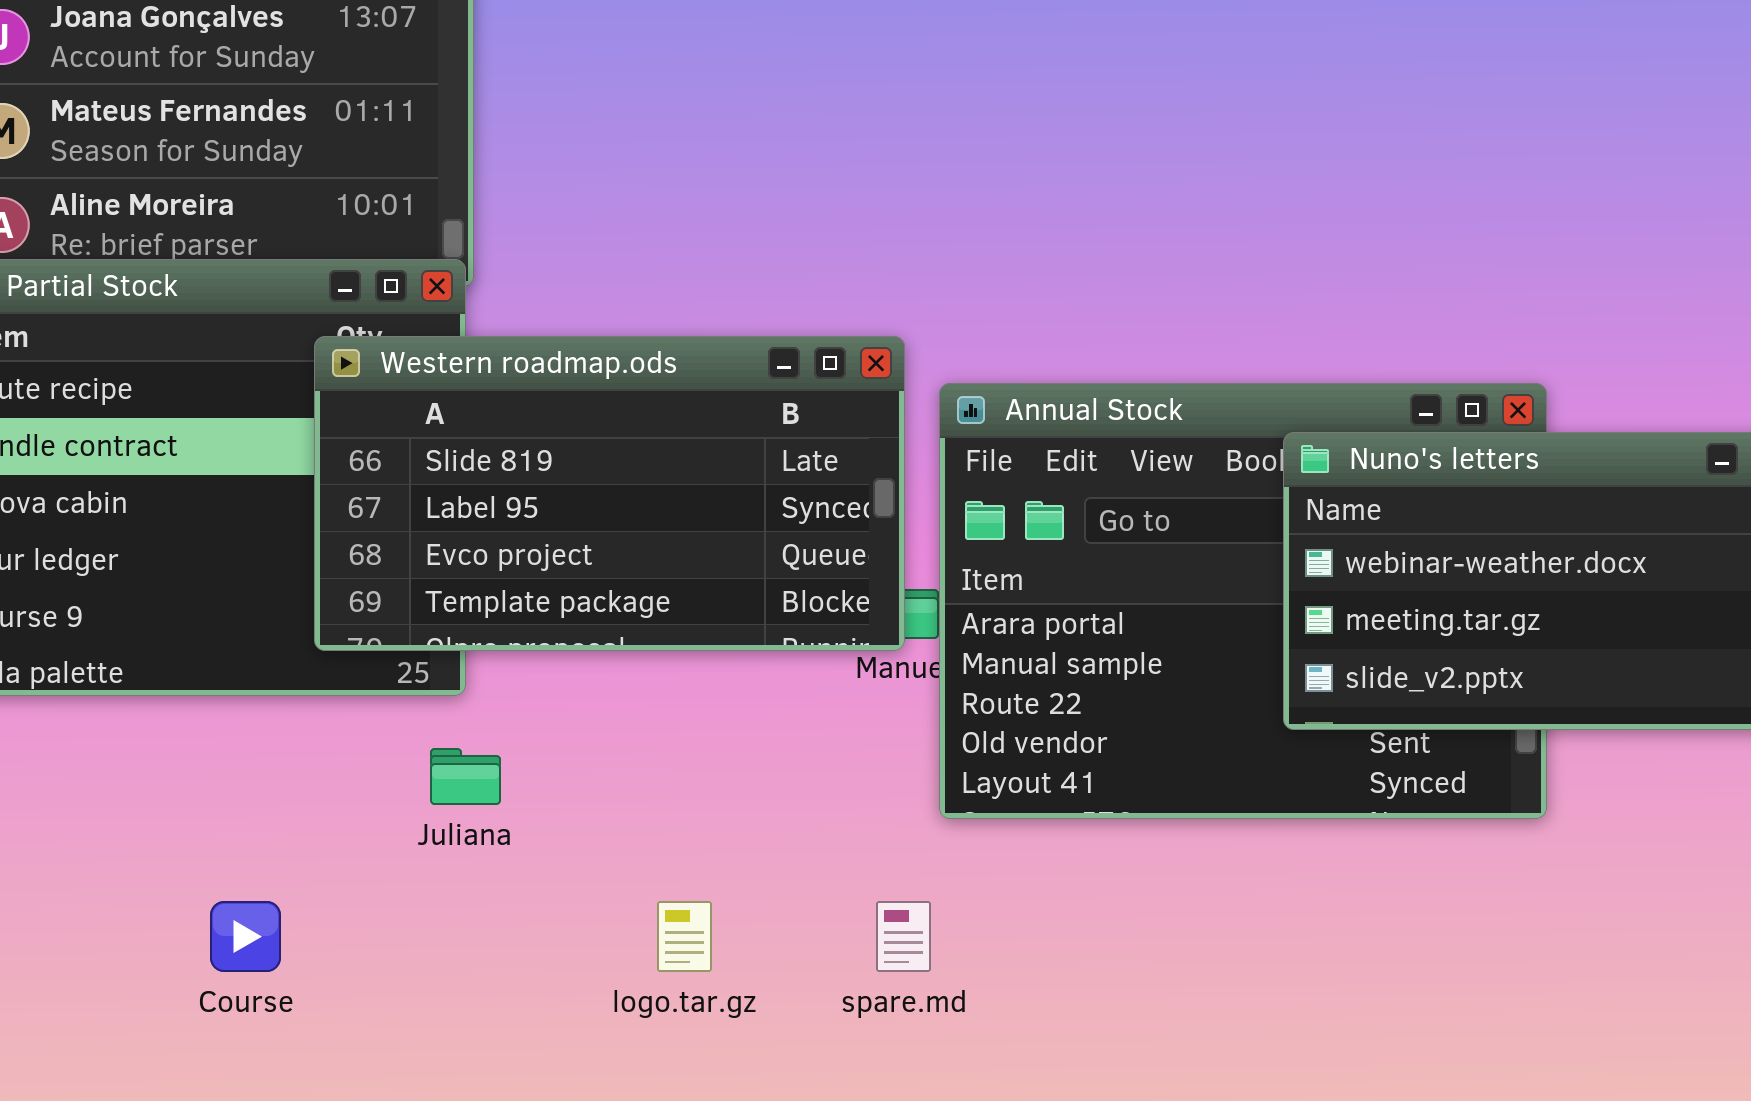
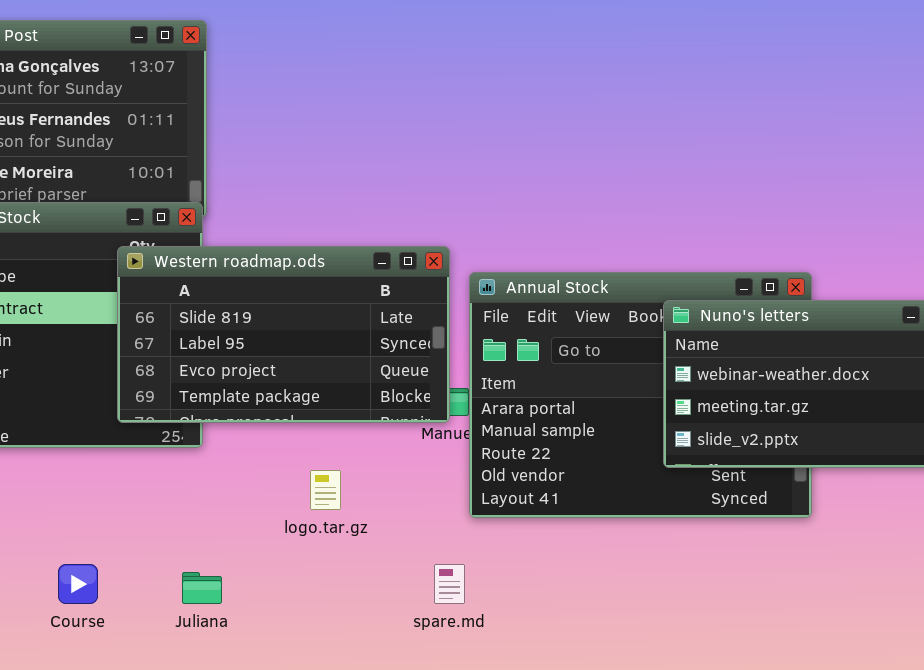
Juliana: [430,748,501,805] -> [182,572,222,604], moved
logo.tar.gz: [657,901,712,972] -> [310,470,341,510], moved

